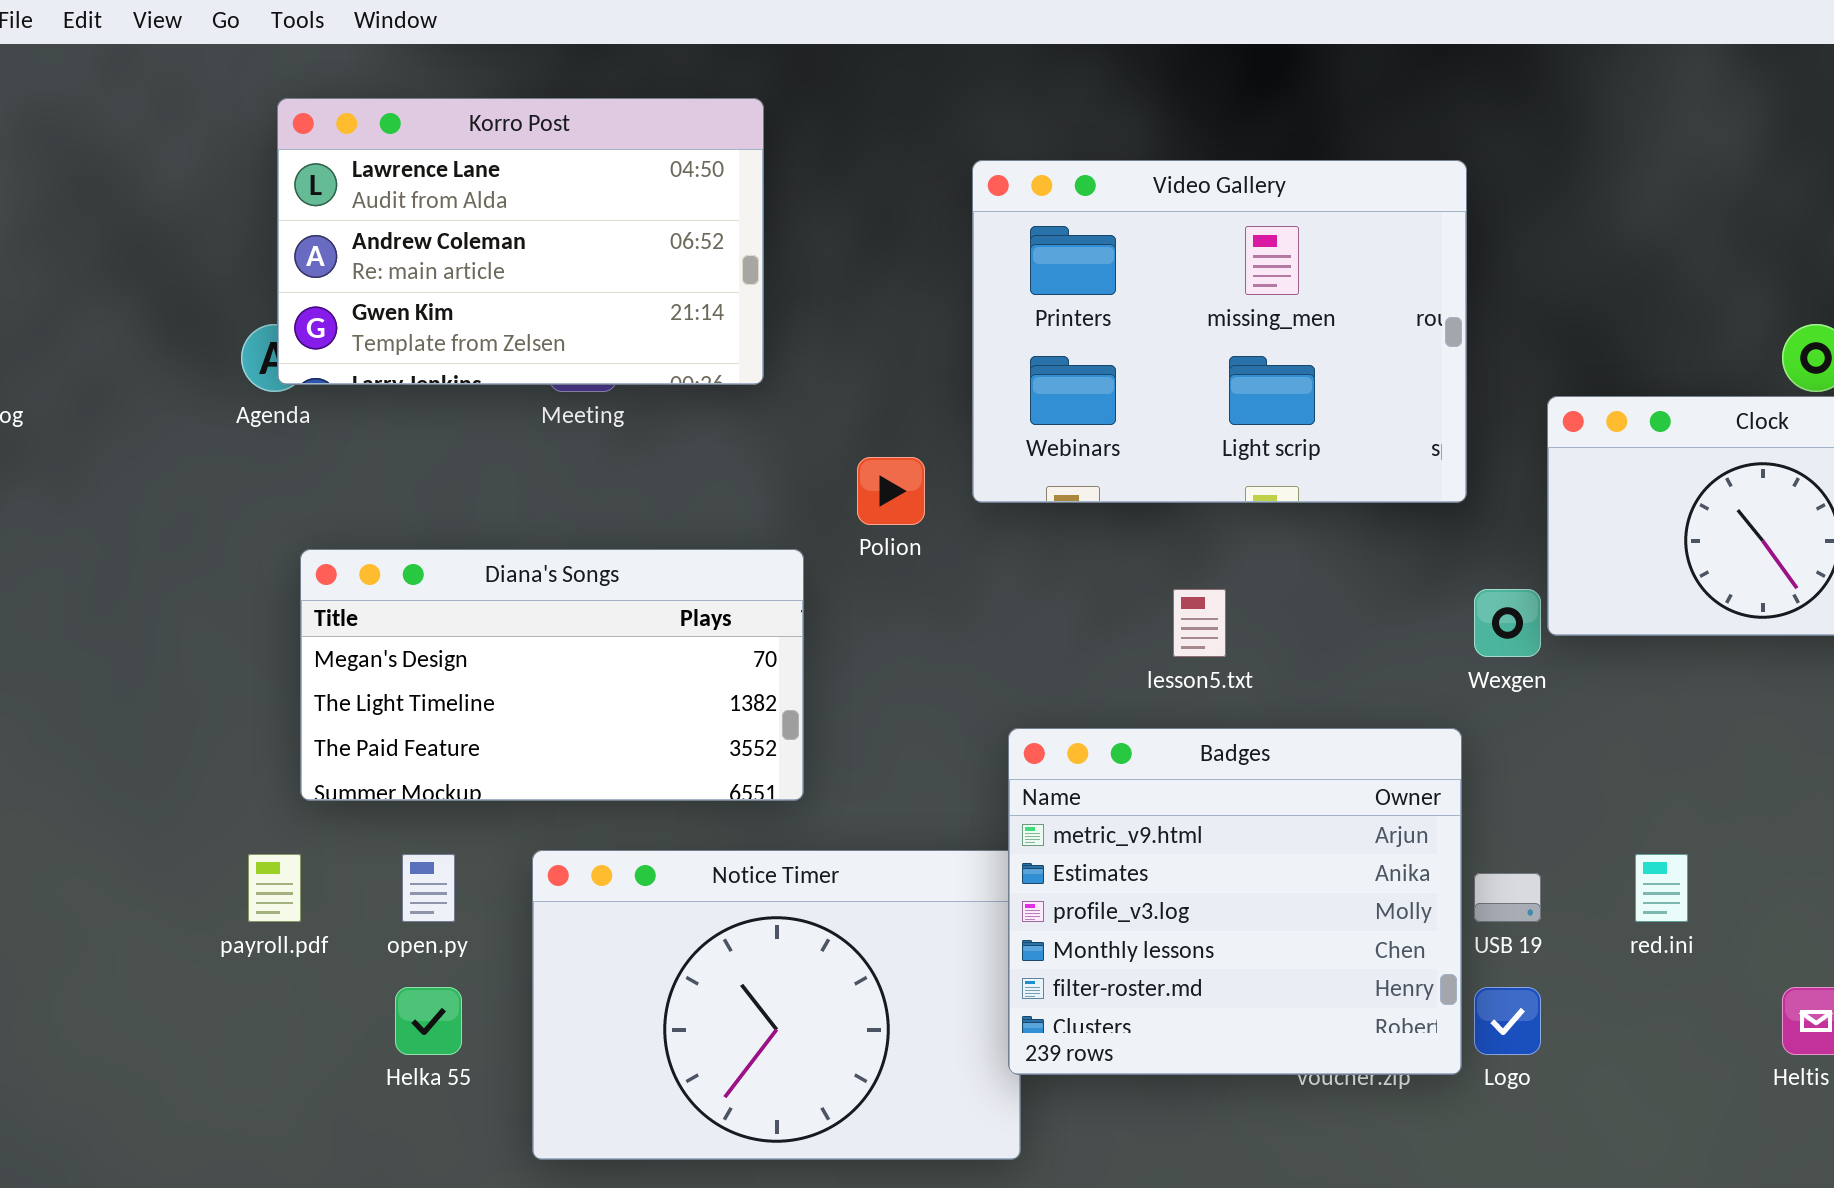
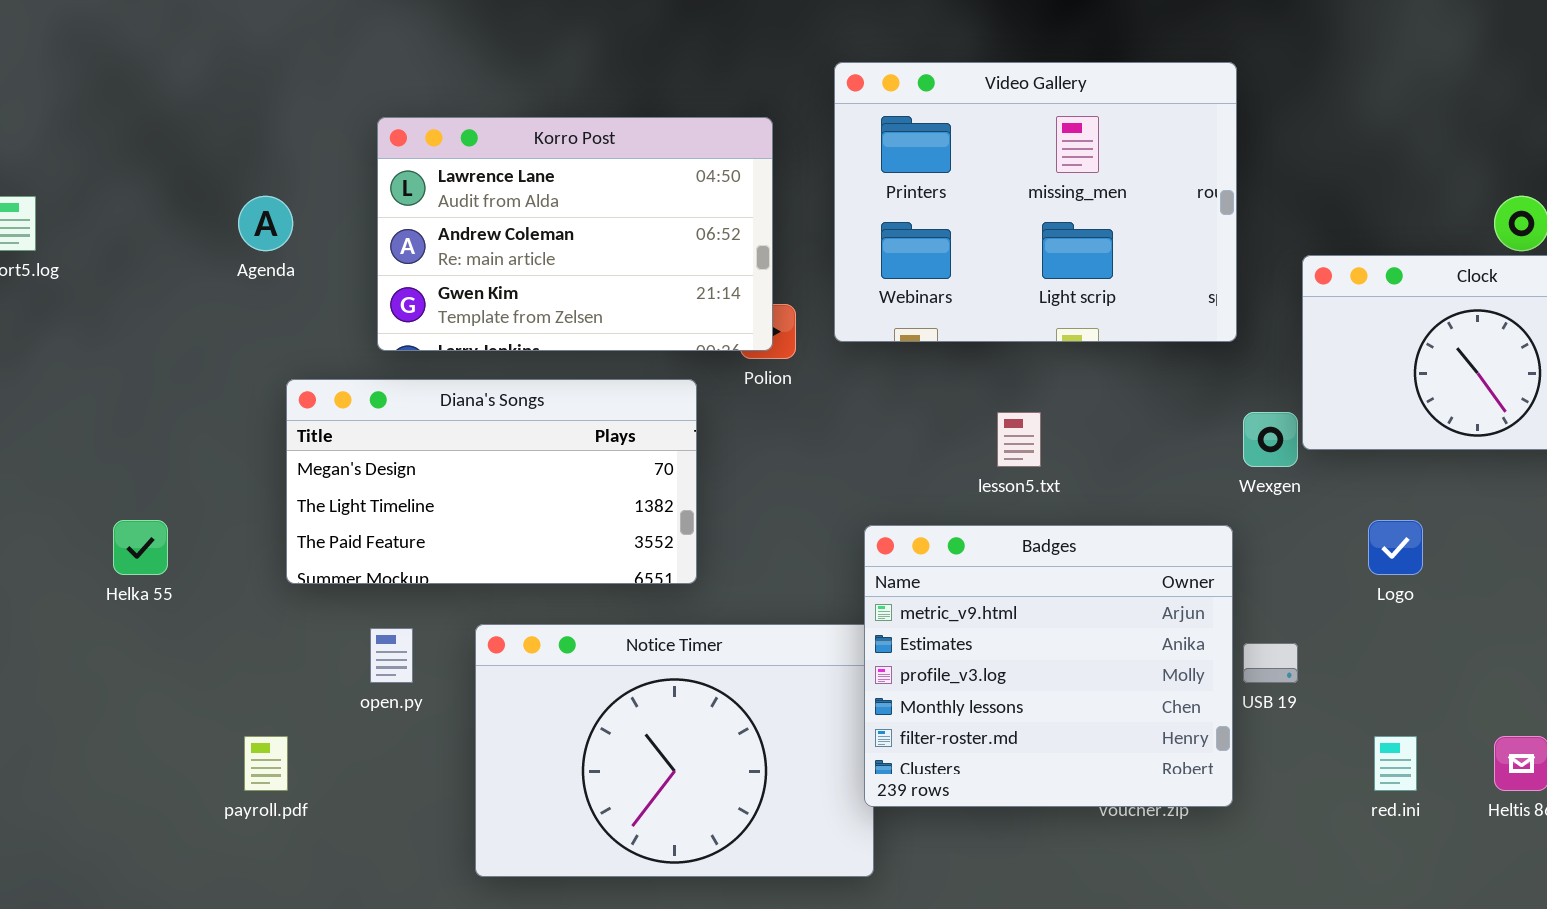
Korro Post: [277,98,764,385] -> [377,117,773,351], moved
payroll.pdf: [248,854,301,922] -> [244,736,288,791], moved
red.ini: [1635,854,1688,922] -> [1374,736,1417,791], moved
Helka 55: [395,987,462,1055] -> [113,520,168,575], moved
Logo: [1474,987,1541,1055] -> [1368,520,1423,575], moved

